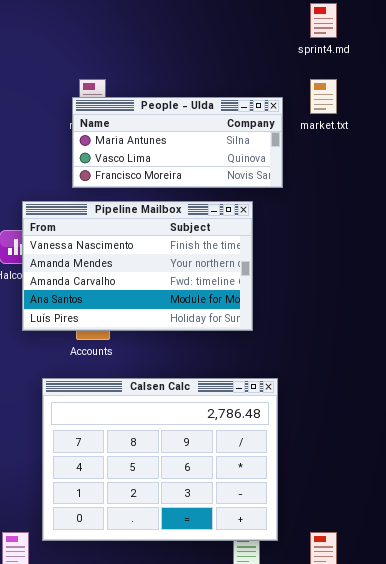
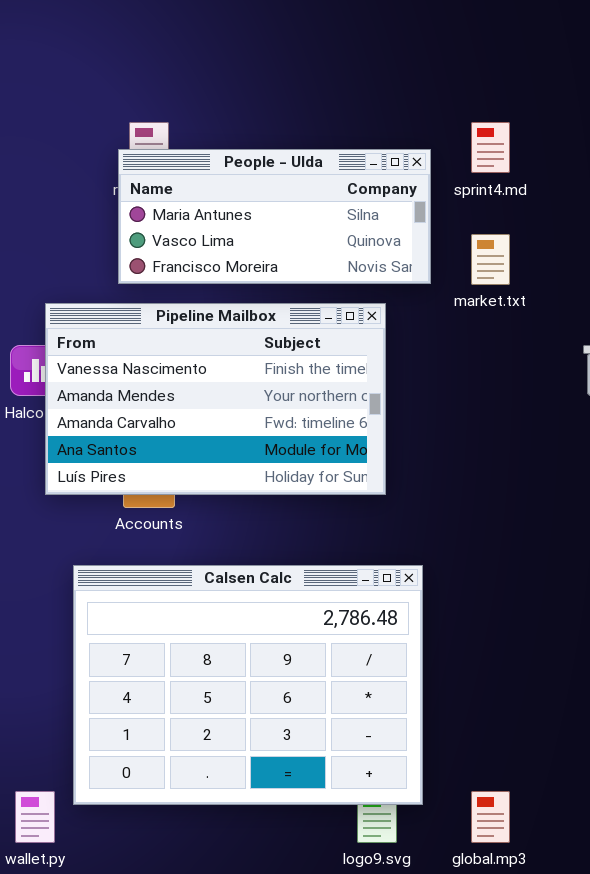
sprint4.md: [310,3,337,38] -> [471,122,510,173], moved
market.txt: [310,79,337,114] -> [471,234,510,285], moved

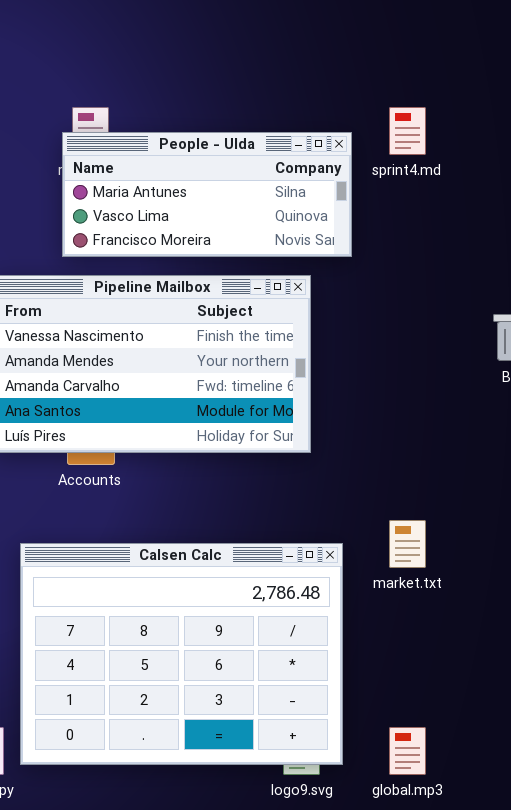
market.txt: [471,234,510,285] -> [389,520,426,568], moved
Calsen Calc: [73,565,423,805] -> [20,543,343,765], moved

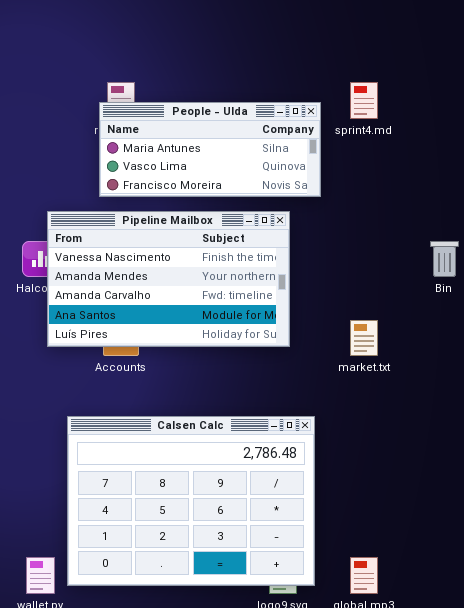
market.txt: [389,520,426,568] -> [350,320,378,356], moved

